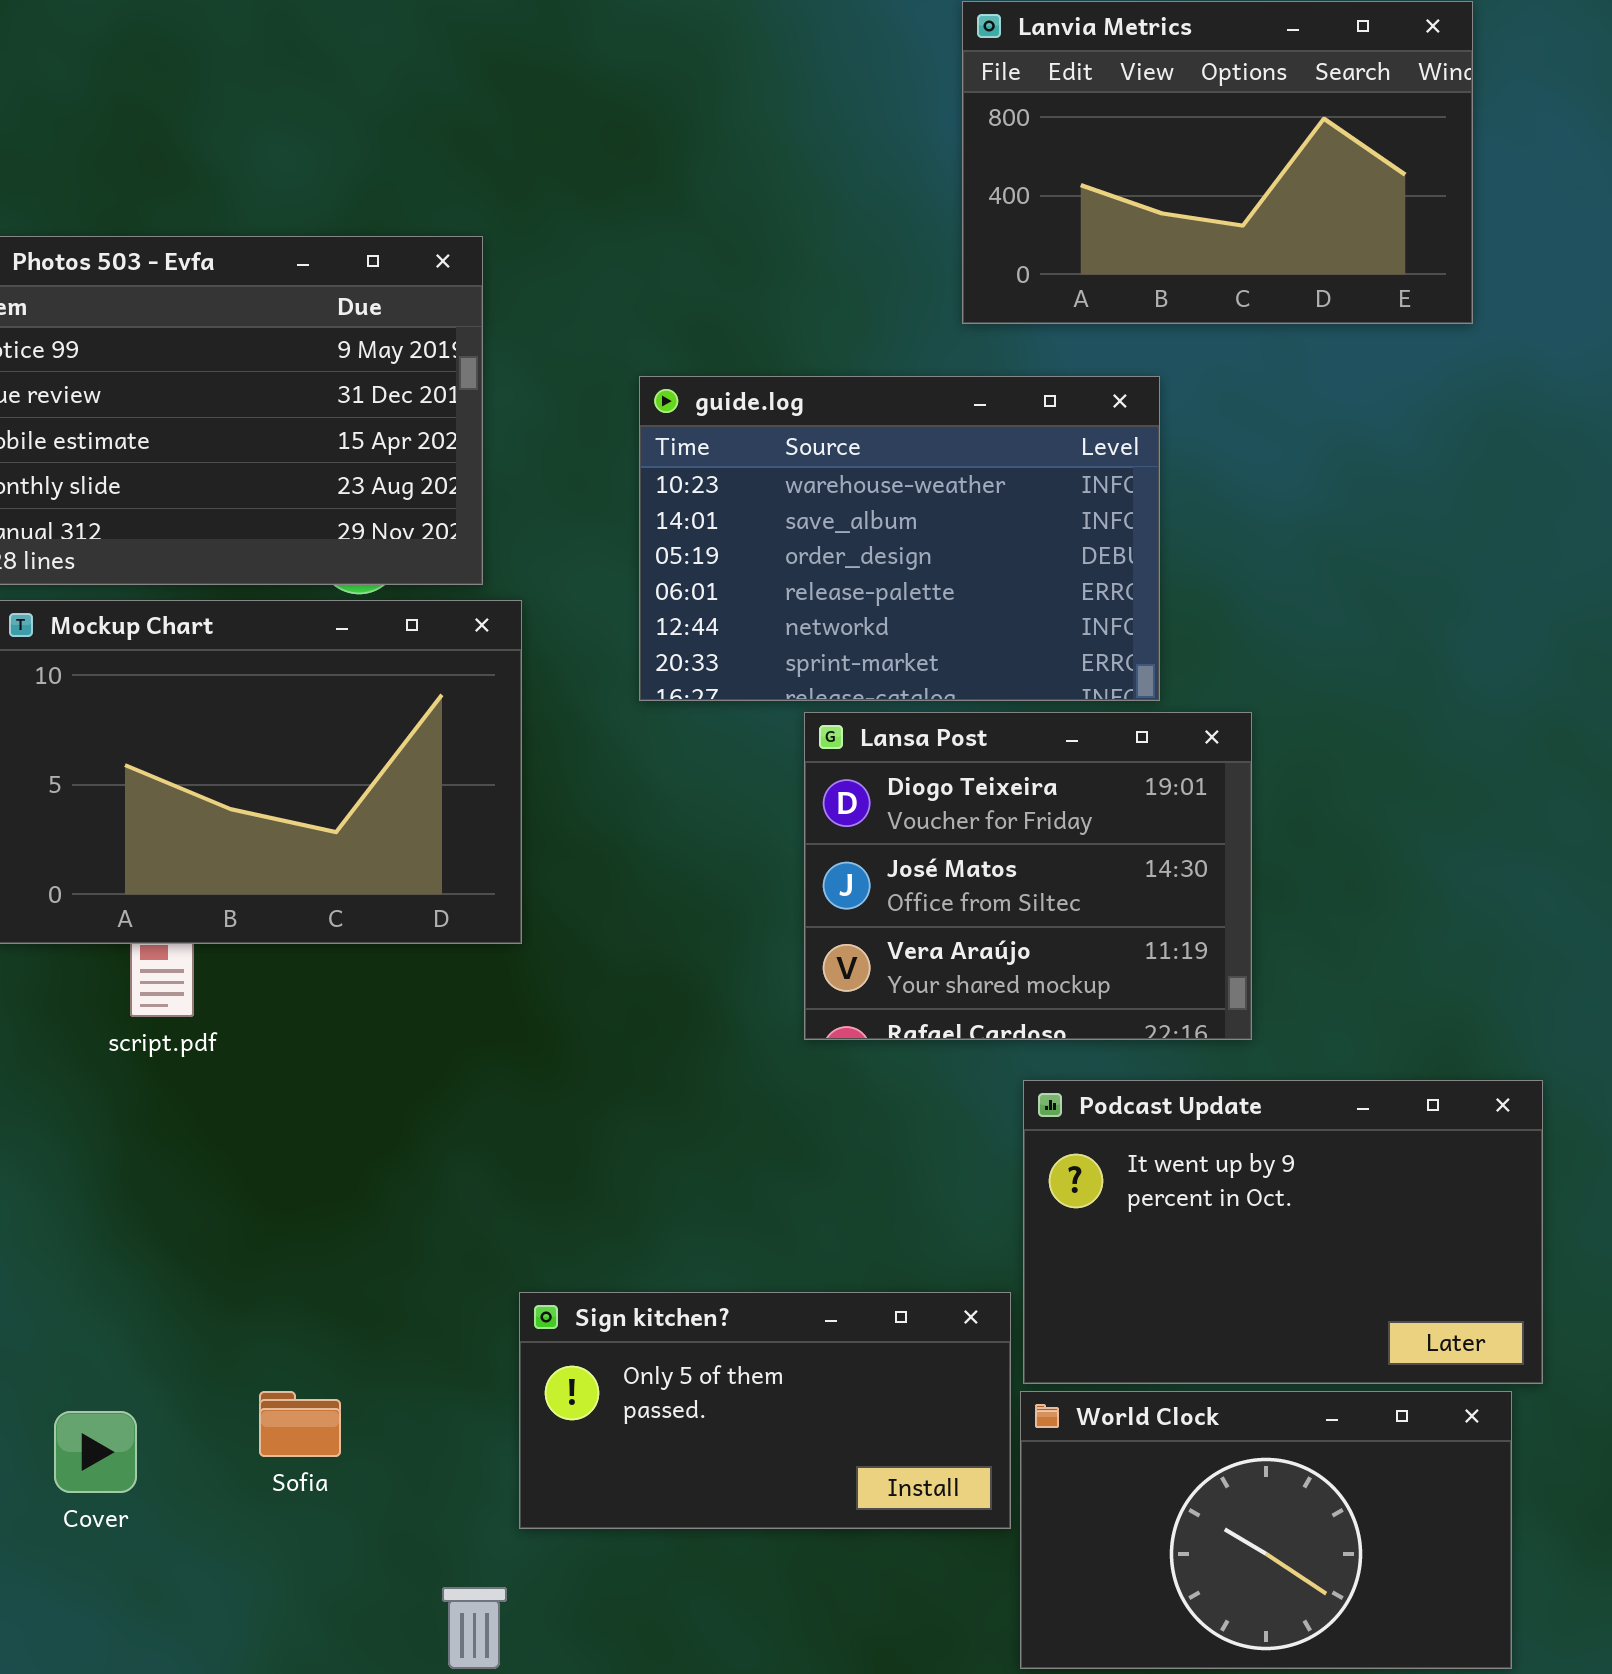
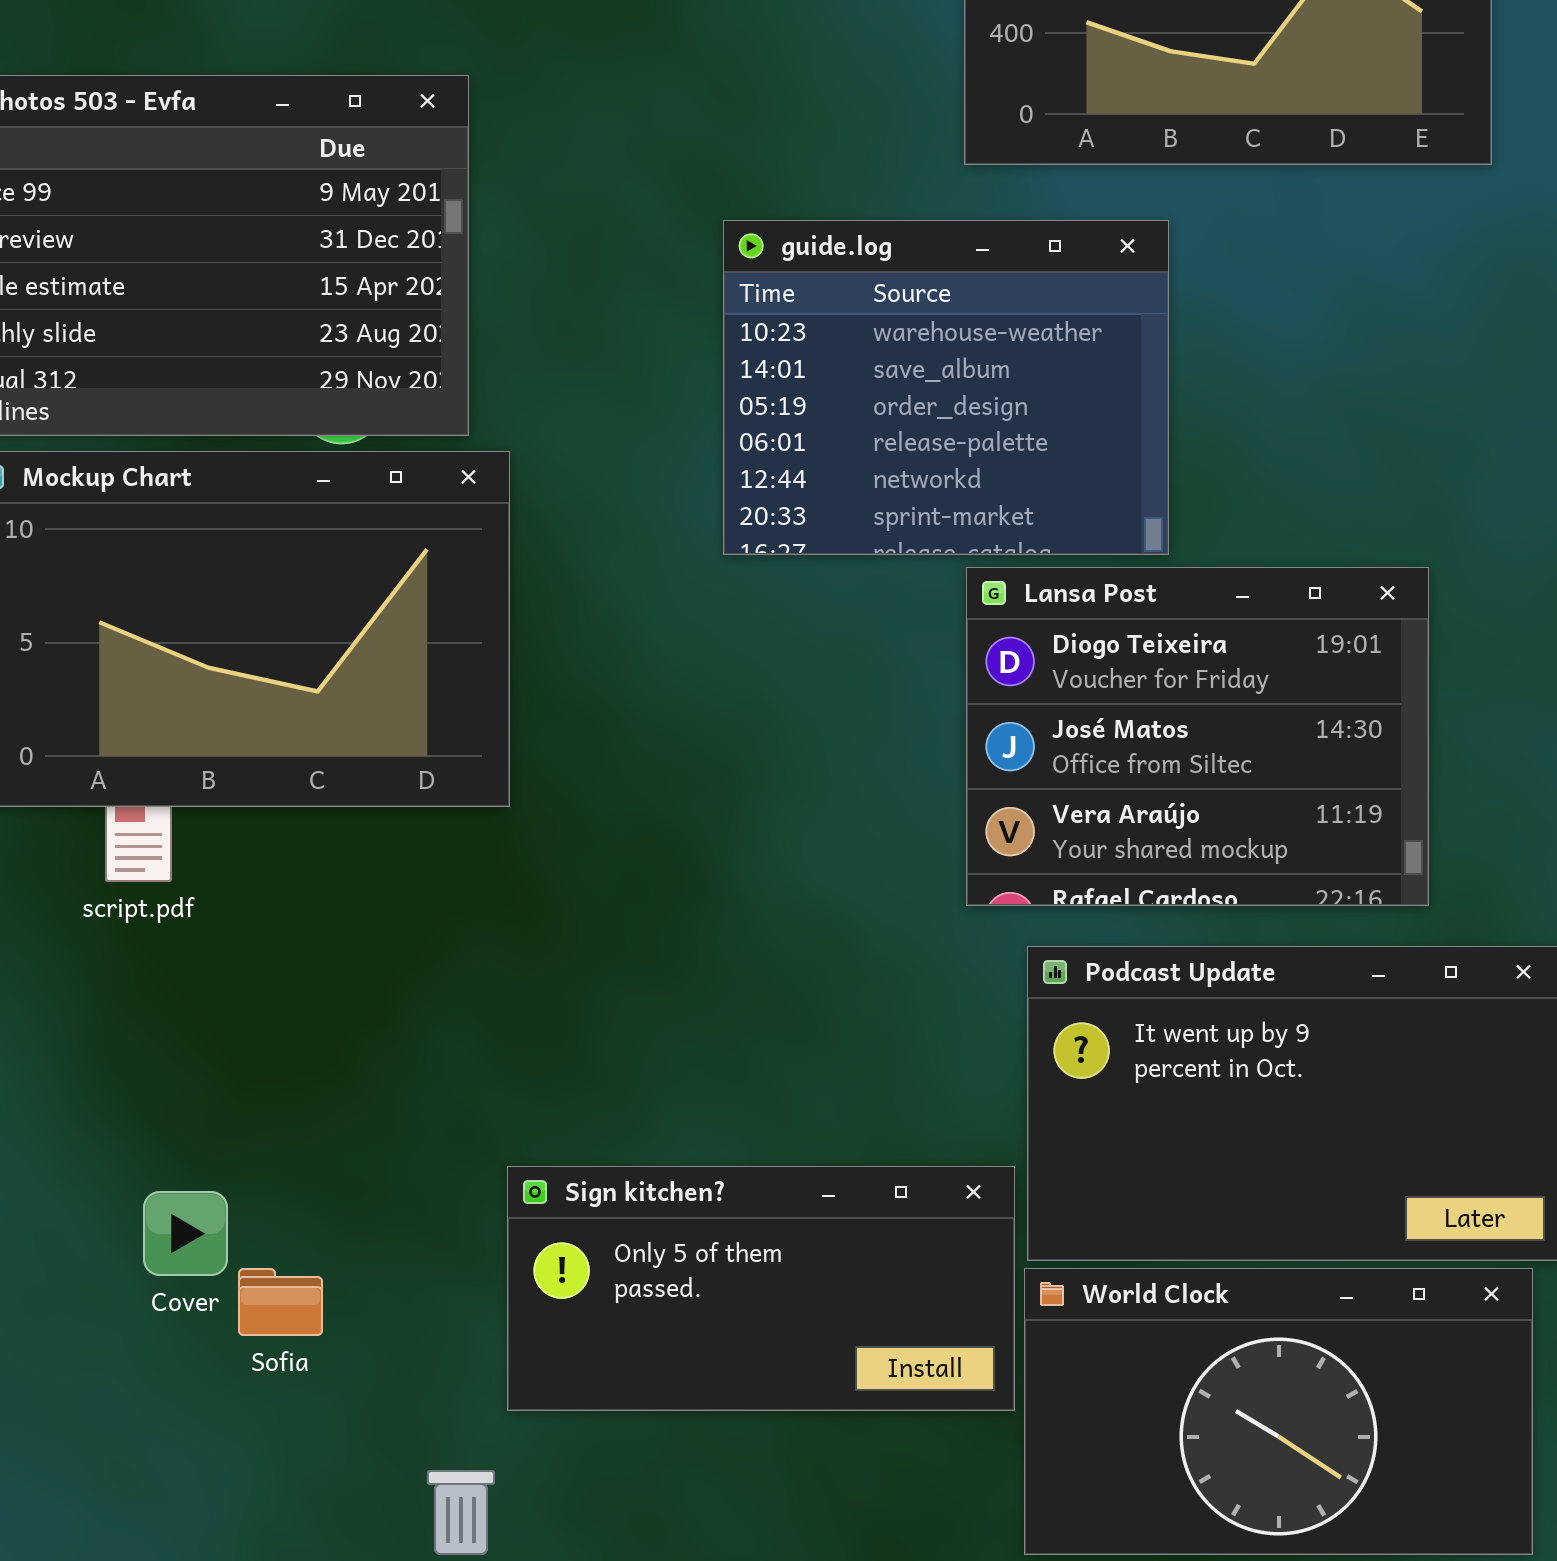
guide.log: [639,376,1160,701] -> [723,220,1169,555], resized
Lansa Post: [804,712,1252,1040] -> [966,567,1429,906], moved
Cover: [54,1411,137,1493] -> [143,1191,228,1276], moved

